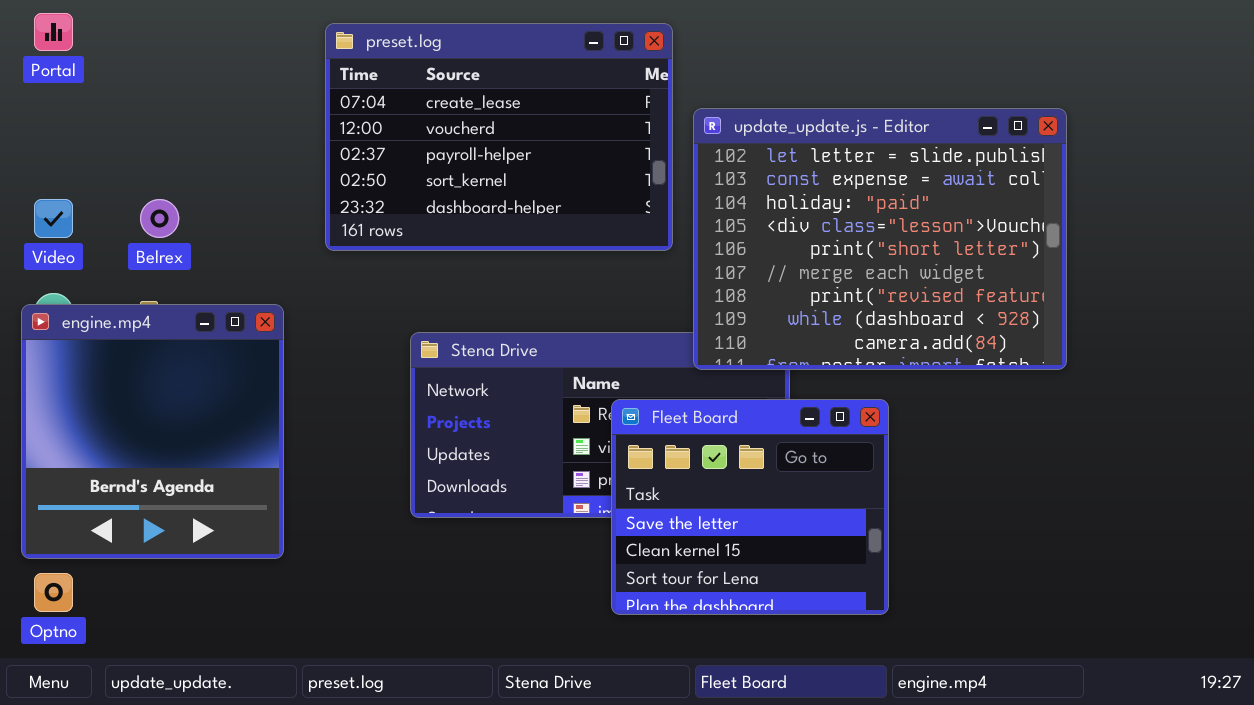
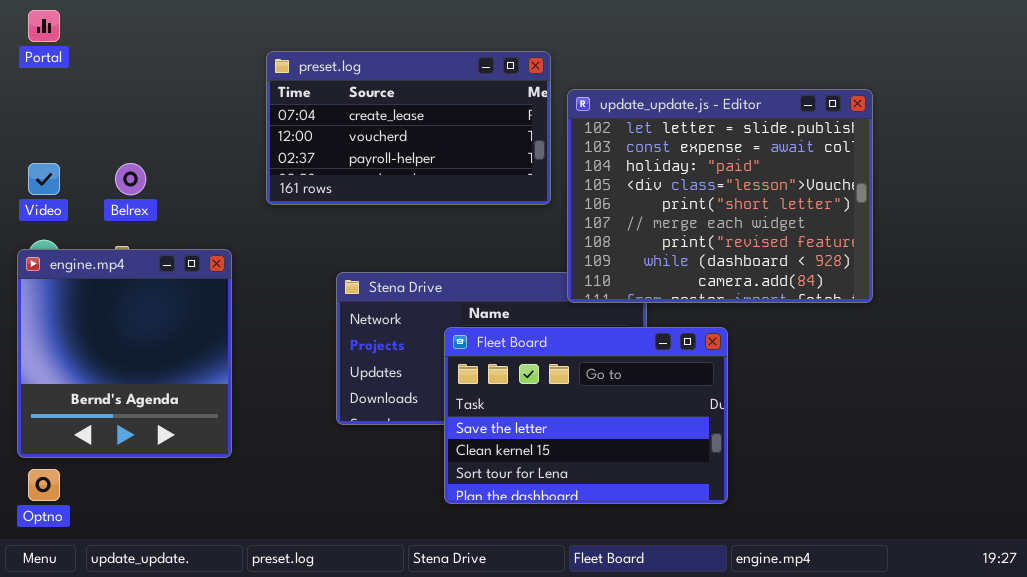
preset.log: [325,23,673,251] -> [266,51,551,205], resized
Fleet Board: [611,399,889,615] -> [444,327,728,504], resized

